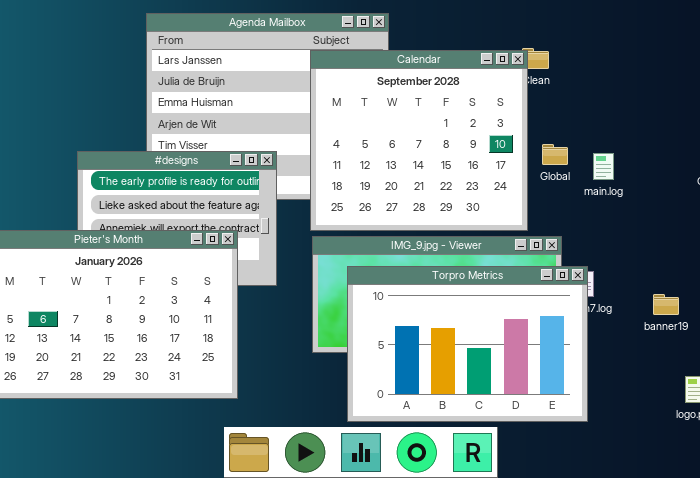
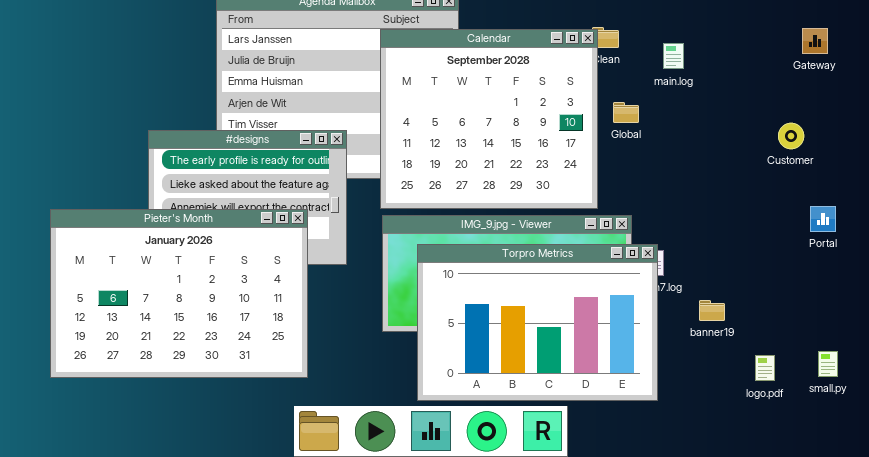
Global: [542,144,568,165] -> [613,102,639,123], moved
main.log: [593,153,614,180] -> [663,43,684,69], moved
banner19: [653,294,679,315] -> [699,300,725,321], moved

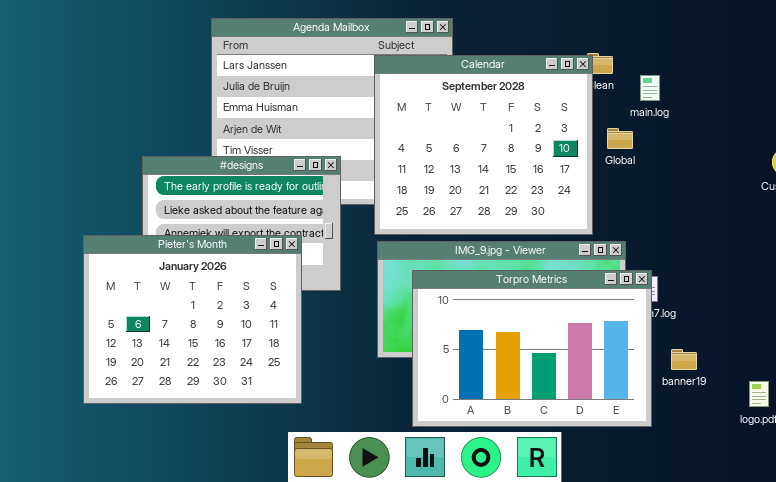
main.log: [663,43,684,69] -> [640,75,660,101], moved
Pieter's Month: [50,209,308,378] -> [83,235,302,404], resized
banner19: [699,300,725,321] -> [671,349,697,370], moved

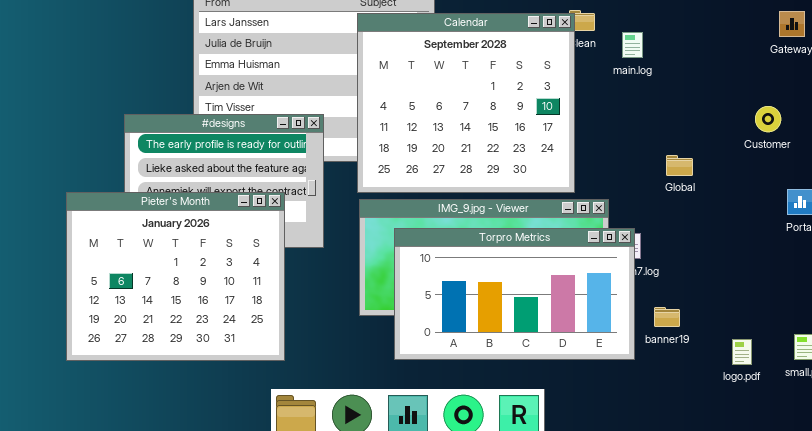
Global: [607,128,633,149] -> [666,155,693,176], moved
Torpro Metrics: [412,270,652,427] -> [394,228,635,360], resized

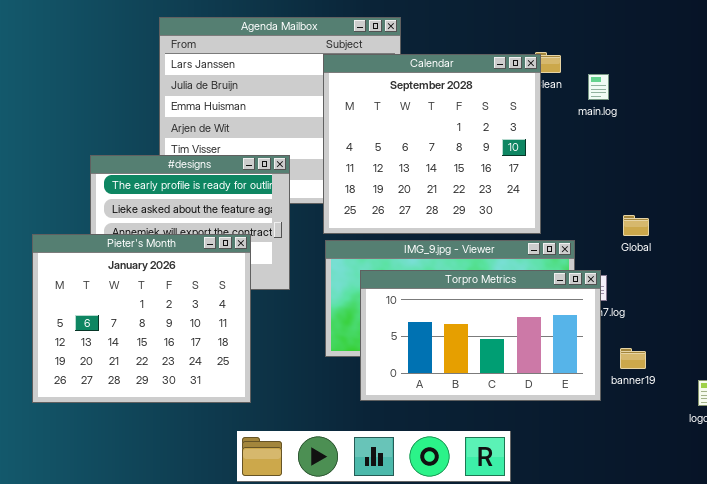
Global: [666,155,693,176] -> [623,215,649,236], moved

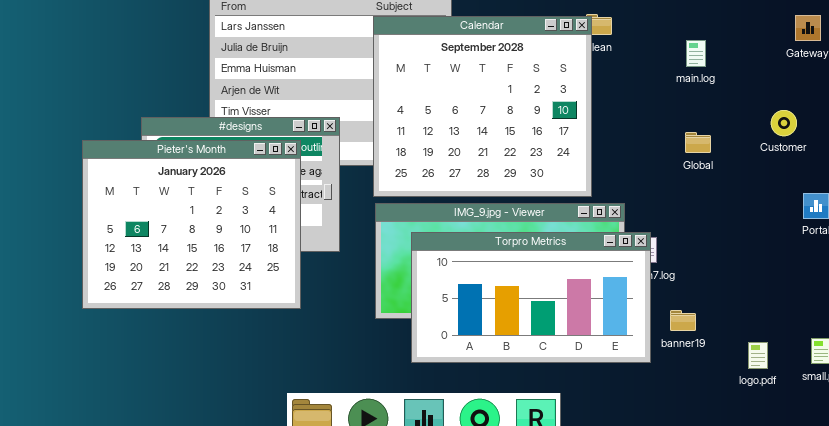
main.log: [588,74,609,100] -> [686,40,706,67], moved
Global: [623,215,649,236] -> [685,132,711,153], moved
Pieter's Month: [32,234,251,403] -> [82,140,301,309], moved

